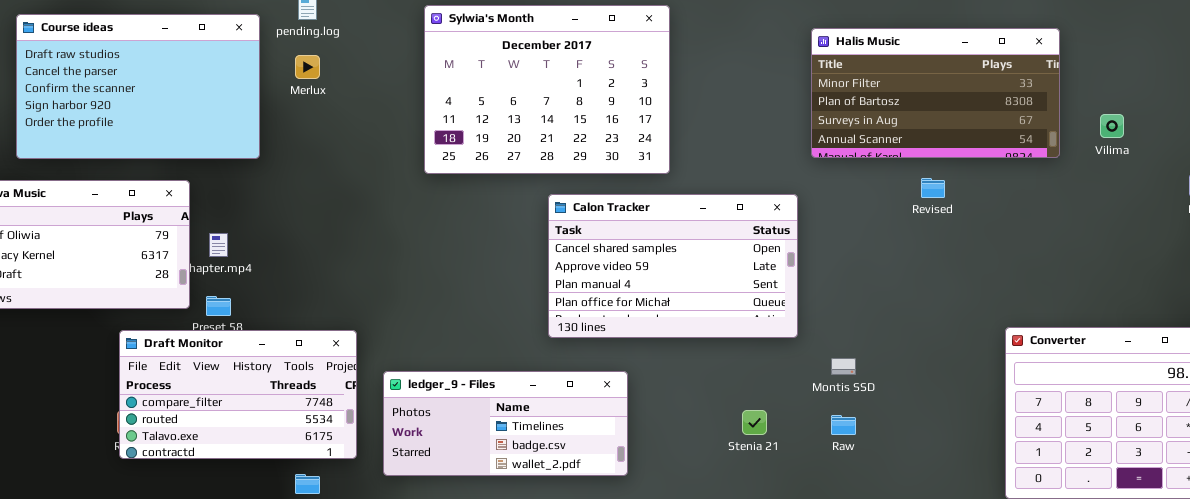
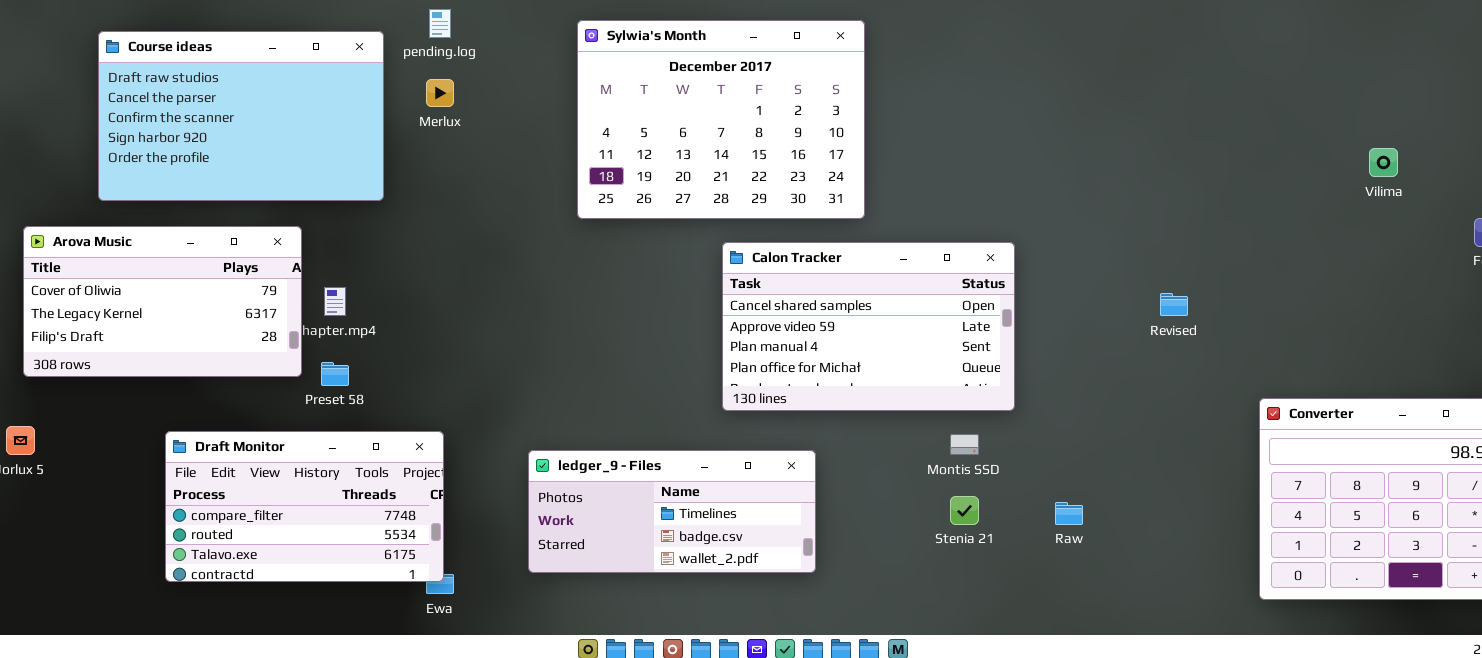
Halis Music: [811,28,1060,158] -> none, closed
Revised: [921,178,945,198] -> [1160,293,1188,316], moved
Draft Monitor: [119,330,357,459] -> [165,431,444,582], moved
Montis SSD: [831,358,856,375] -> [950,434,979,455], moved

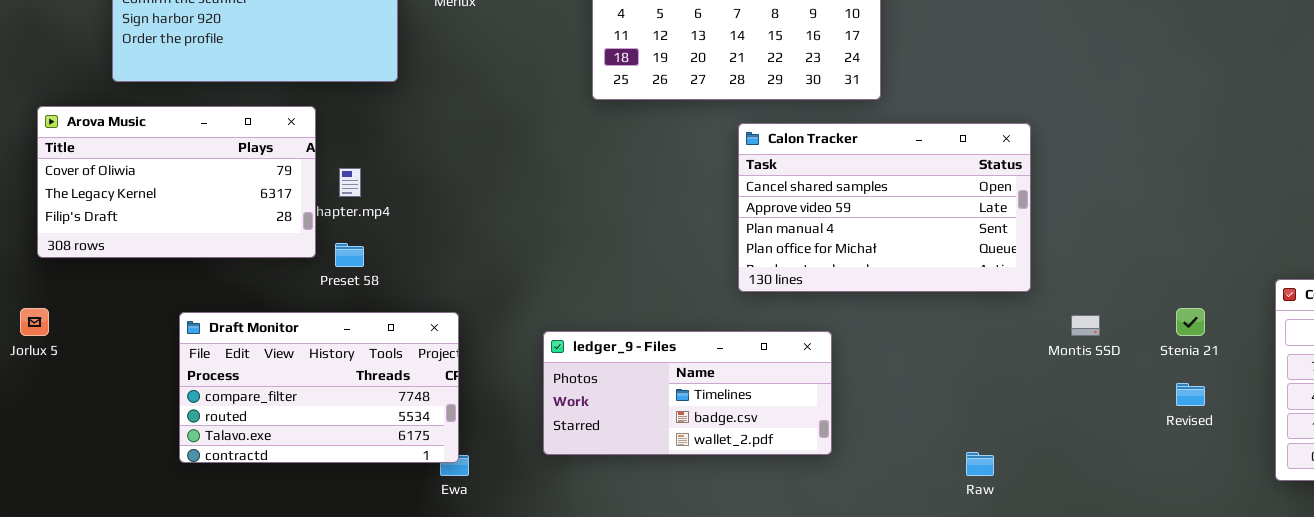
Revised: [1160,293,1188,316] -> [1176,383,1205,406], moved
Montis SSD: [950,434,979,455] -> [1071,315,1100,336], moved
Stenia 21: [950,496,979,525] -> [1176,308,1205,336], moved
Raw: [1055,502,1083,525] -> [966,452,994,476], moved

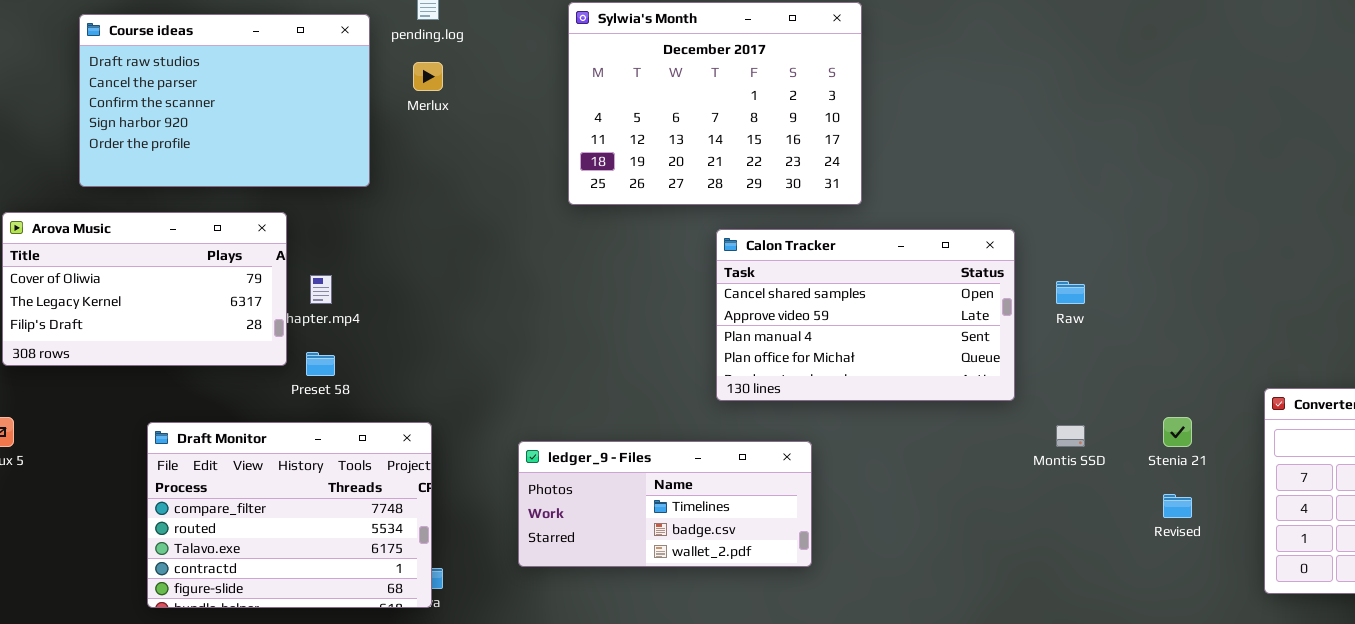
Draft Monitor: [179,312,459,463] -> [147,422,432,608], resized
Raw: [966,452,994,476] -> [1056,281,1085,304], moved

